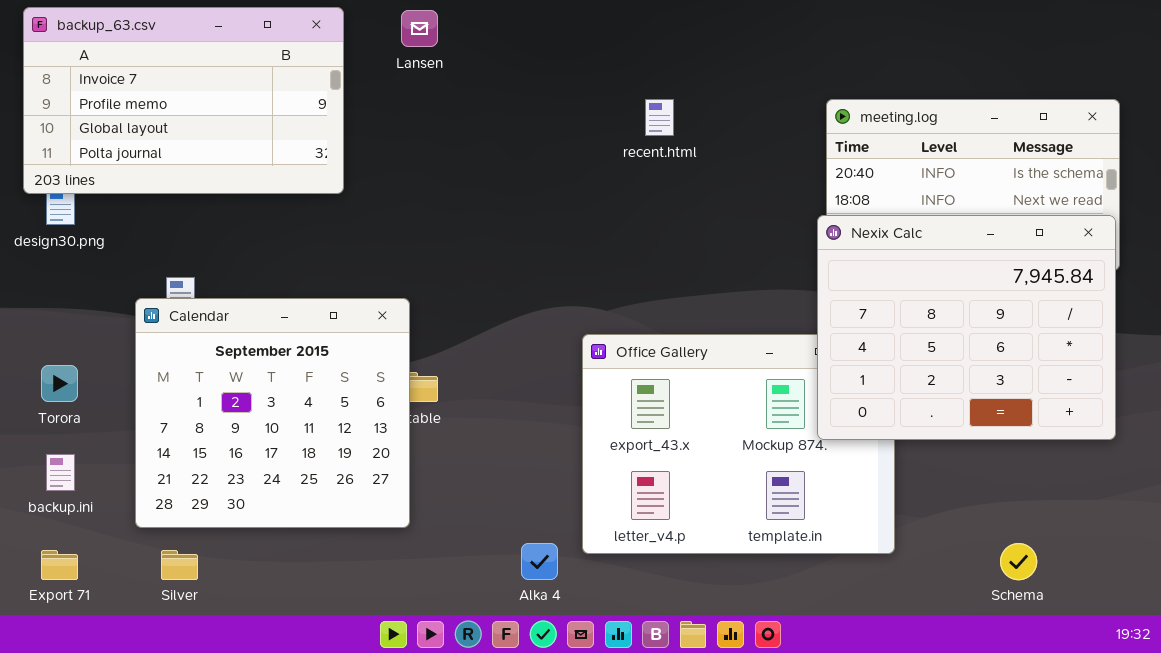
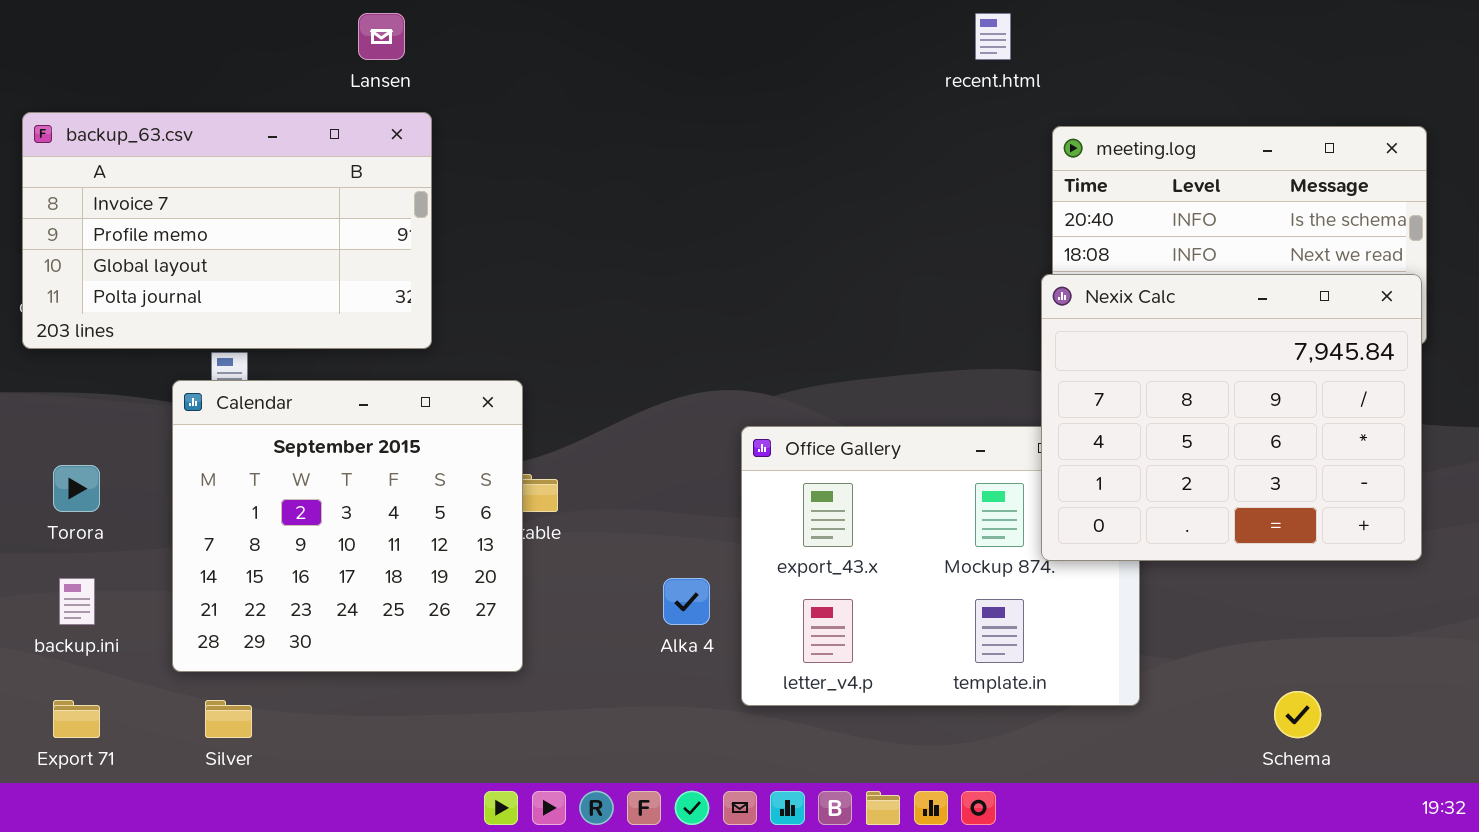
backup_63.csv: [23,7,344,194] -> [22,112,432,349], moved
Lansen: [401,10,438,47] -> [358,13,405,60], moved
recent.html: [645,99,674,136] -> [975,13,1011,60], moved
Alka 4: [521,543,558,580] -> [663,578,710,625], moved

